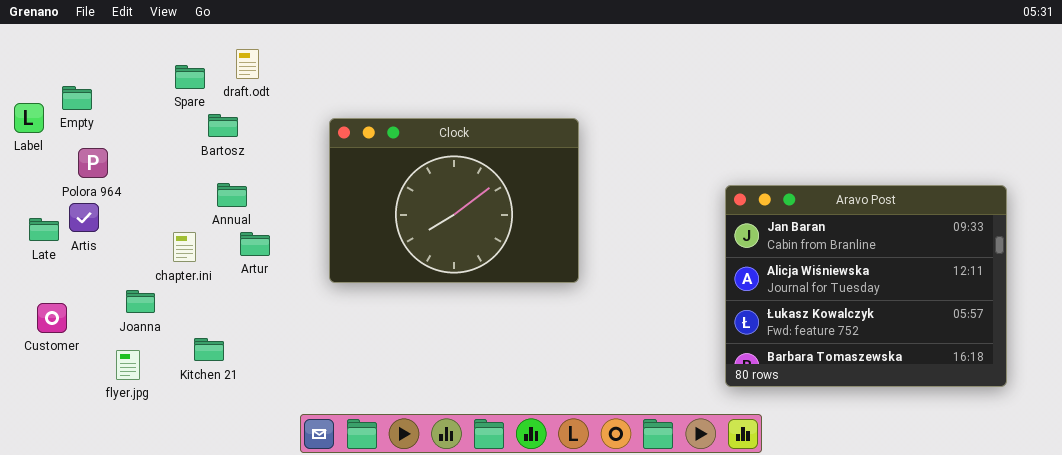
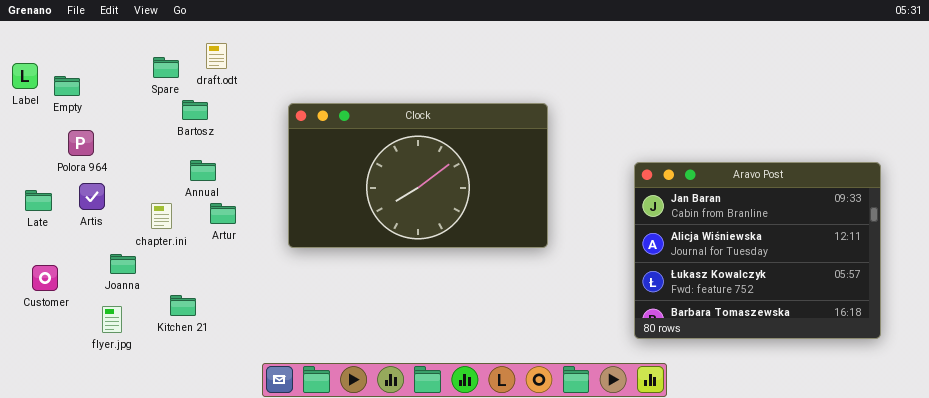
Label: [14,103,44,133] -> [12,63,38,89], moved
Clock: [329,118,579,283] -> [288,103,548,248], resized
Artis: [69,203,99,232] -> [79,183,105,210], moved

